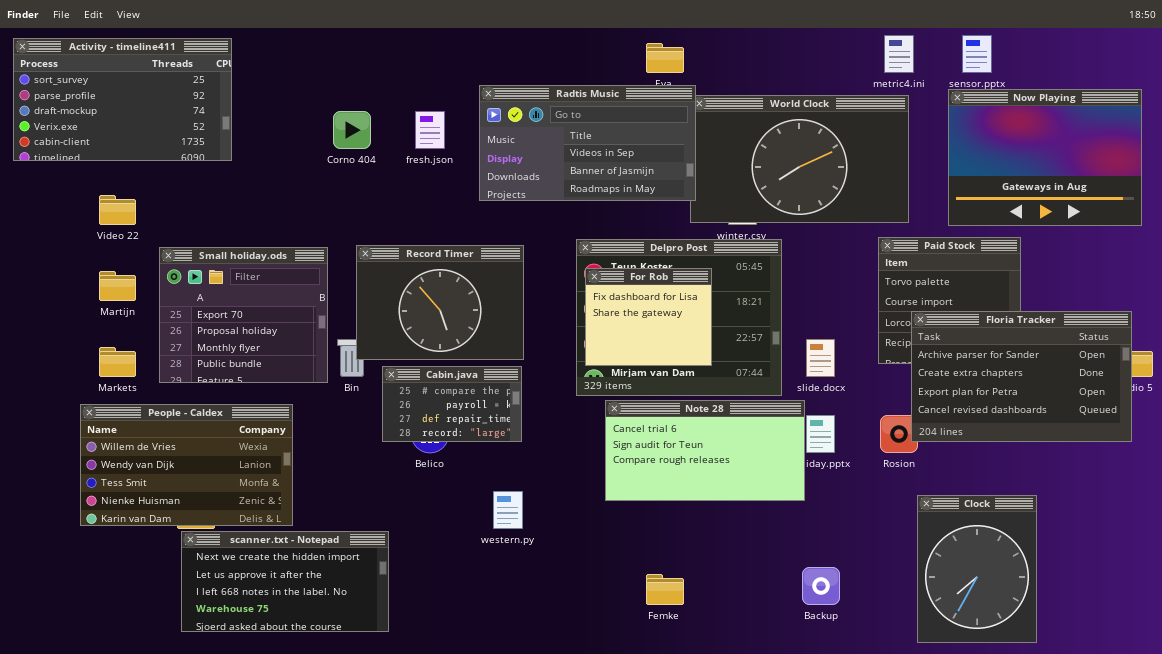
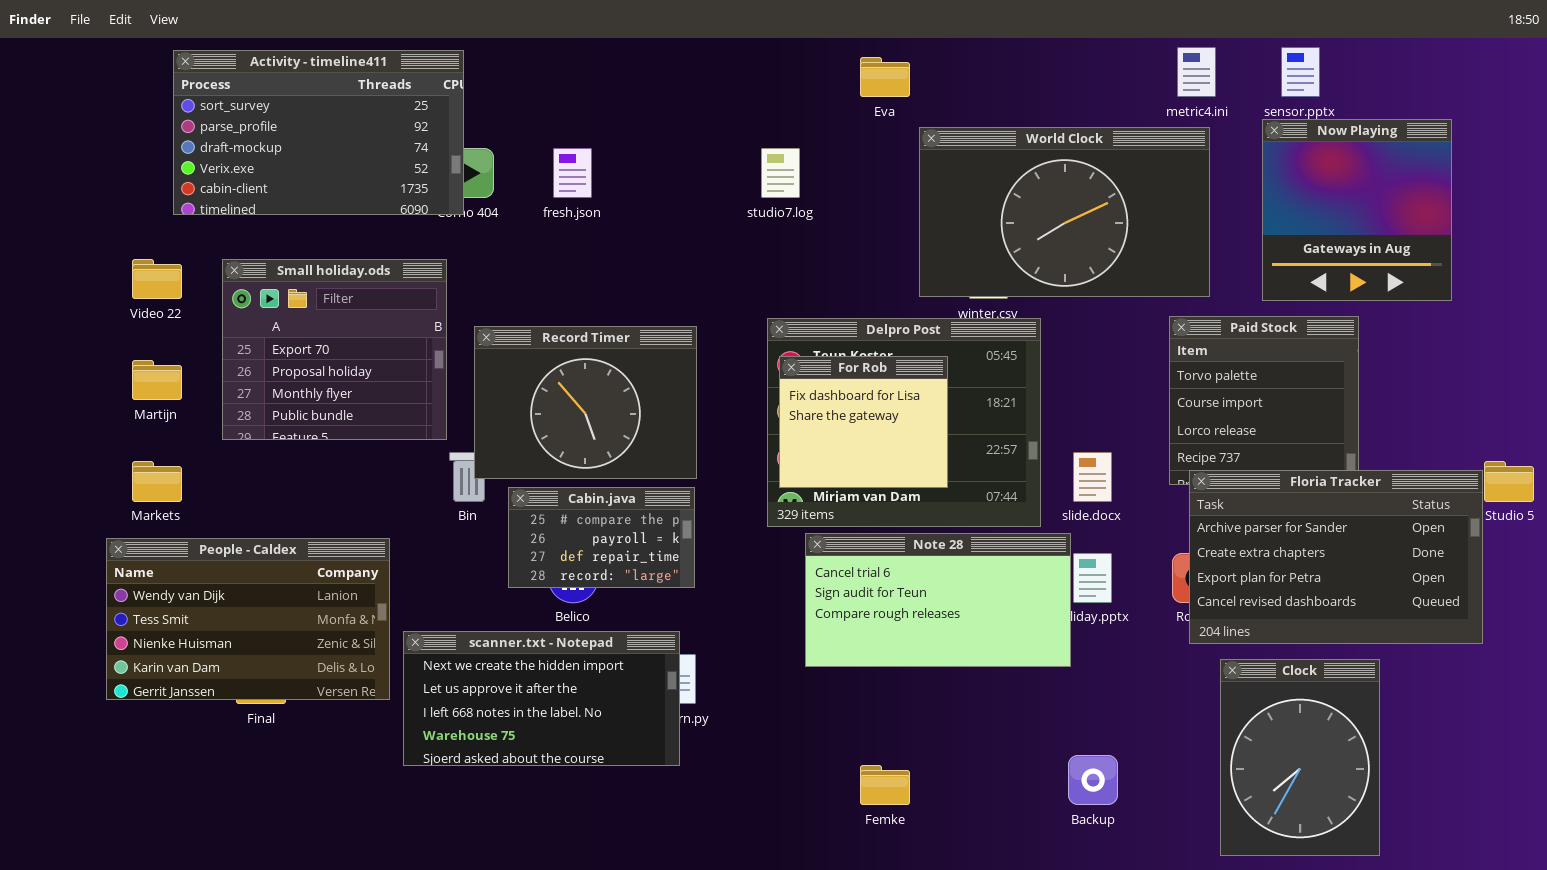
Activity - timeline411: [13,38,232,161] -> [173,50,464,215], moved
Radtis Music: [479,85,696,201] -> none, closed
Now Playing: [948,89,1142,226] -> [1262,119,1452,301], resized
Small holiday.ods: [159,247,328,383] -> [222,259,447,440], moved
Floria Tracker: [911,311,1132,442] -> [1189,470,1483,644], moved
People - Caldex: [80,404,293,526] -> [106,538,390,700], scrolled down 1 row
scanner.txt - Notepad: [181,531,389,632] -> [403,631,680,766], moved

